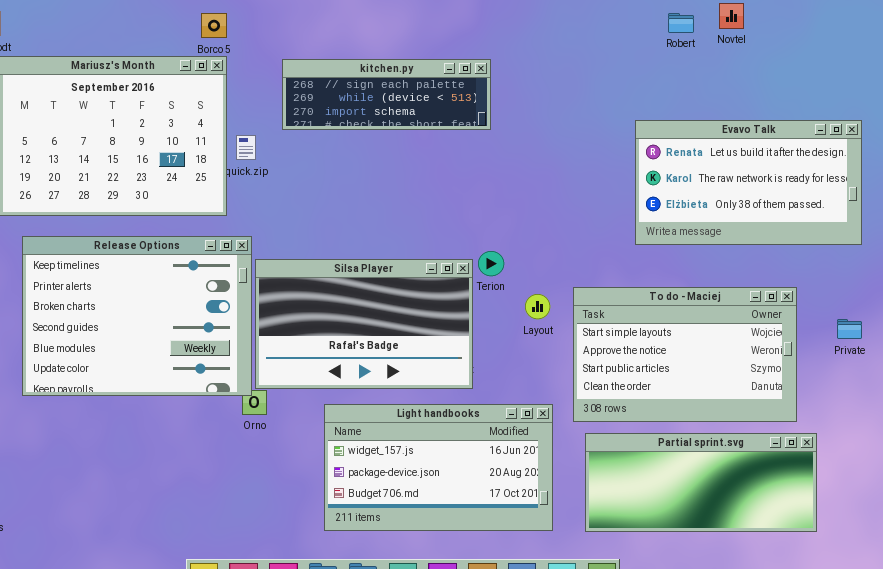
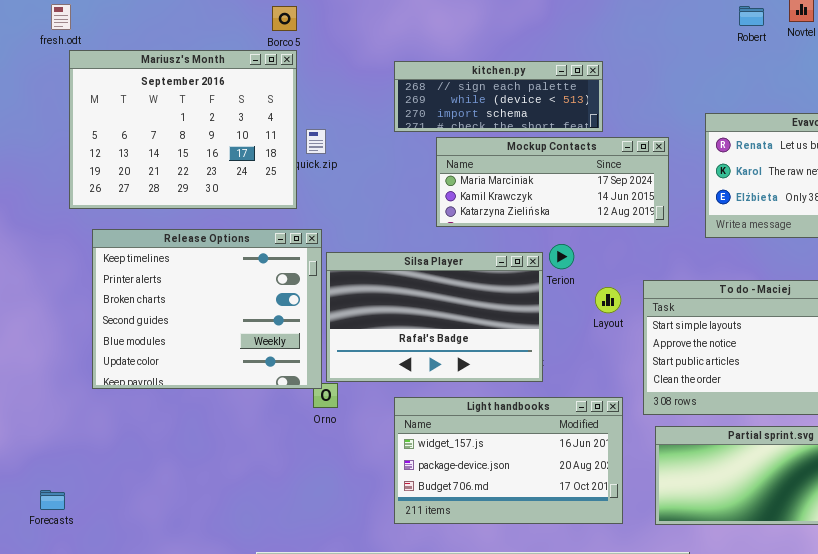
kitchen.py: [282,59,491,130] -> [394,61,603,132], moved
Mockup Contacts: none -> [436,137,669,227], opened

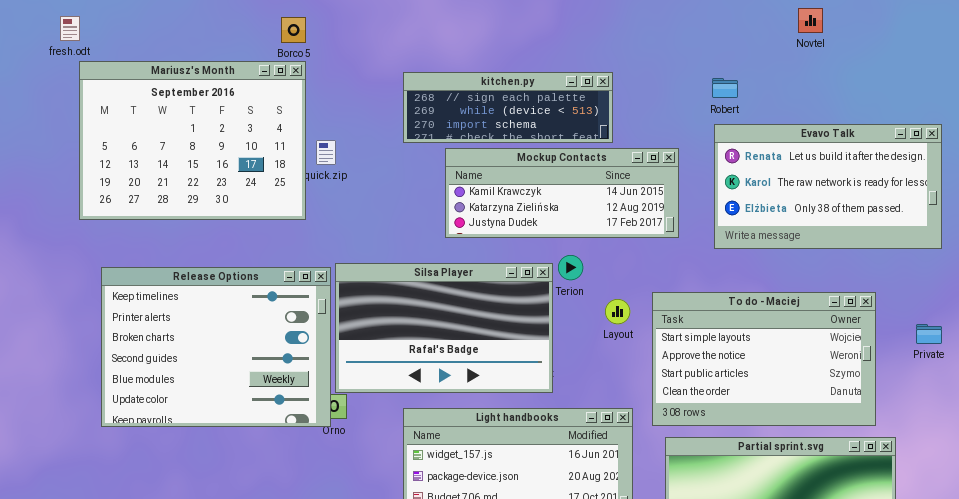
Robert: [739,6,764,26] -> [712,78,738,98], moved
Mockup Contacts: [436,137,669,227] -> [445,148,679,238], scrolled down 1 row
Release Options: [92,229,322,389] -> [101,267,331,427], moved

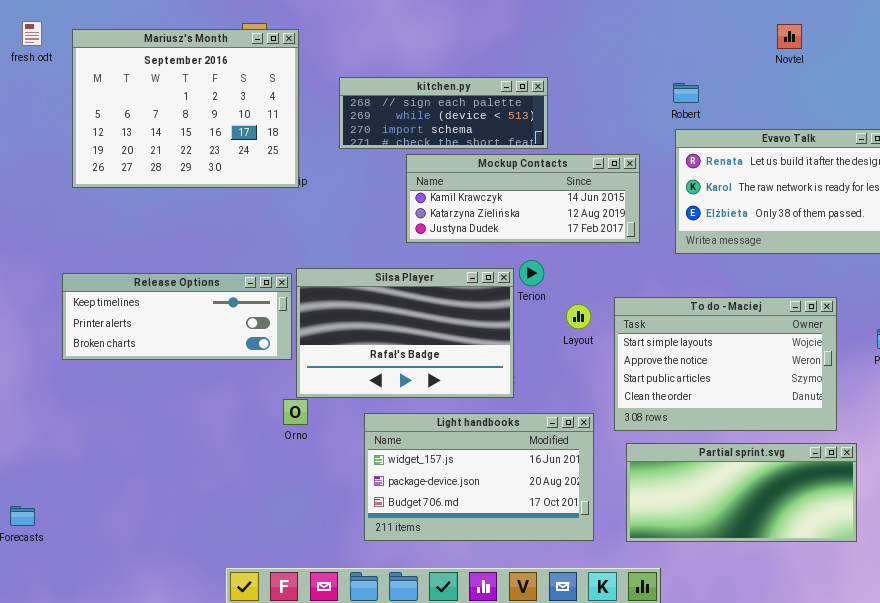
Novtel: [798,8,823,33] -> [777,24,802,49], moved
Mariusz's Month: [79,61,306,220] -> [72,29,299,188], moved
kitchen.py: [403,72,613,143] -> [339,77,548,149], moved
Release Options: [101,267,331,427] -> [62,273,292,360], resized

